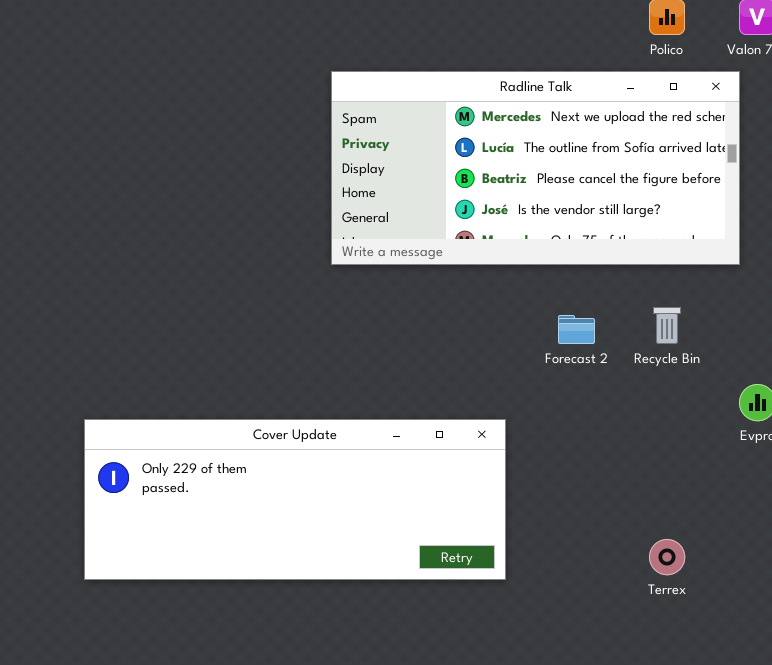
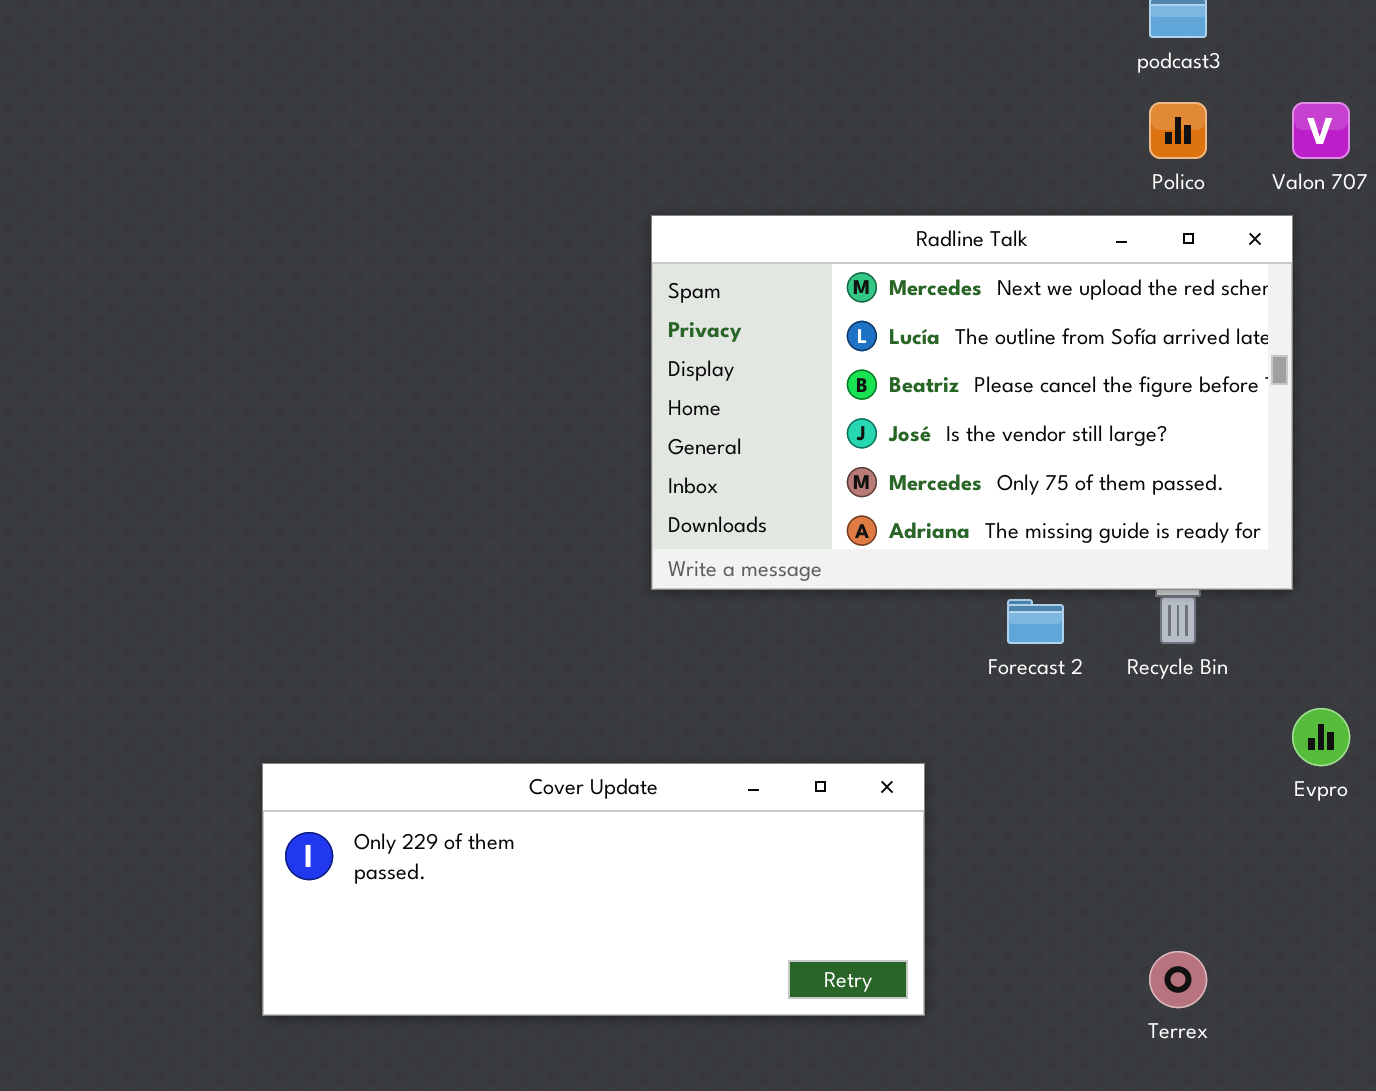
Radline Talk: [331,71,740,265] -> [651,215,1293,590], resized

